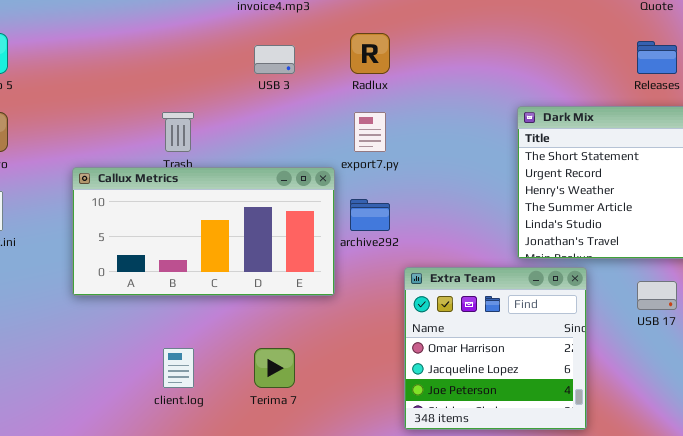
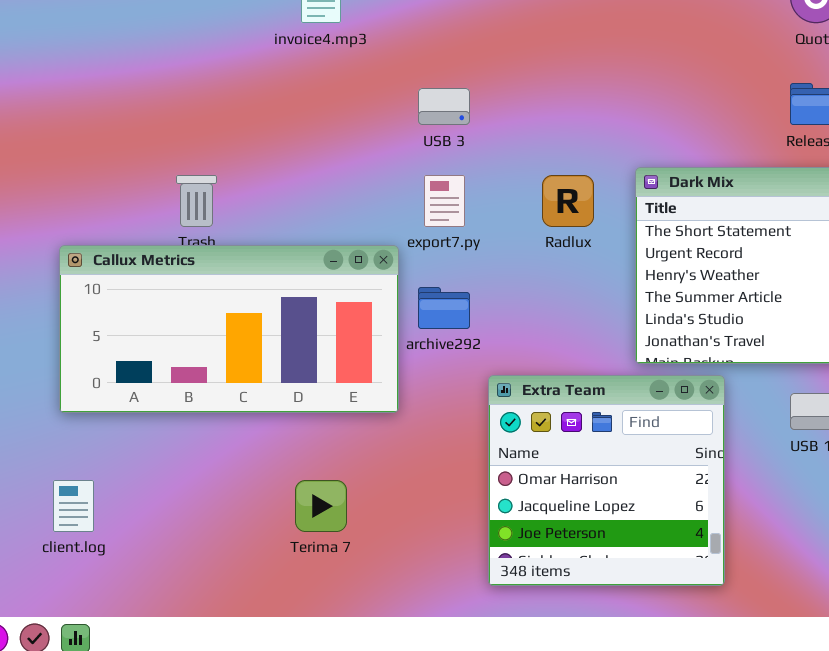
Radlux: [350,33,390,74] -> [542,175,594,227], moved
USB 3: [254,45,295,74] -> [418,88,470,125], moved
client.log: [163,348,194,388] -> [53,480,94,532], moved

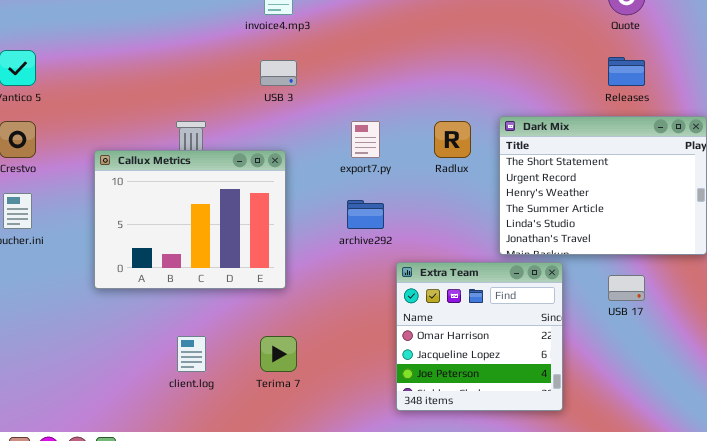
USB 3: [418,88,470,125] -> [260,60,297,86], moved
Callux Metrics: [59,245,399,413] -> [94,150,286,289], resized
client.log: [53,480,94,532] -> [177,336,206,372], moved

